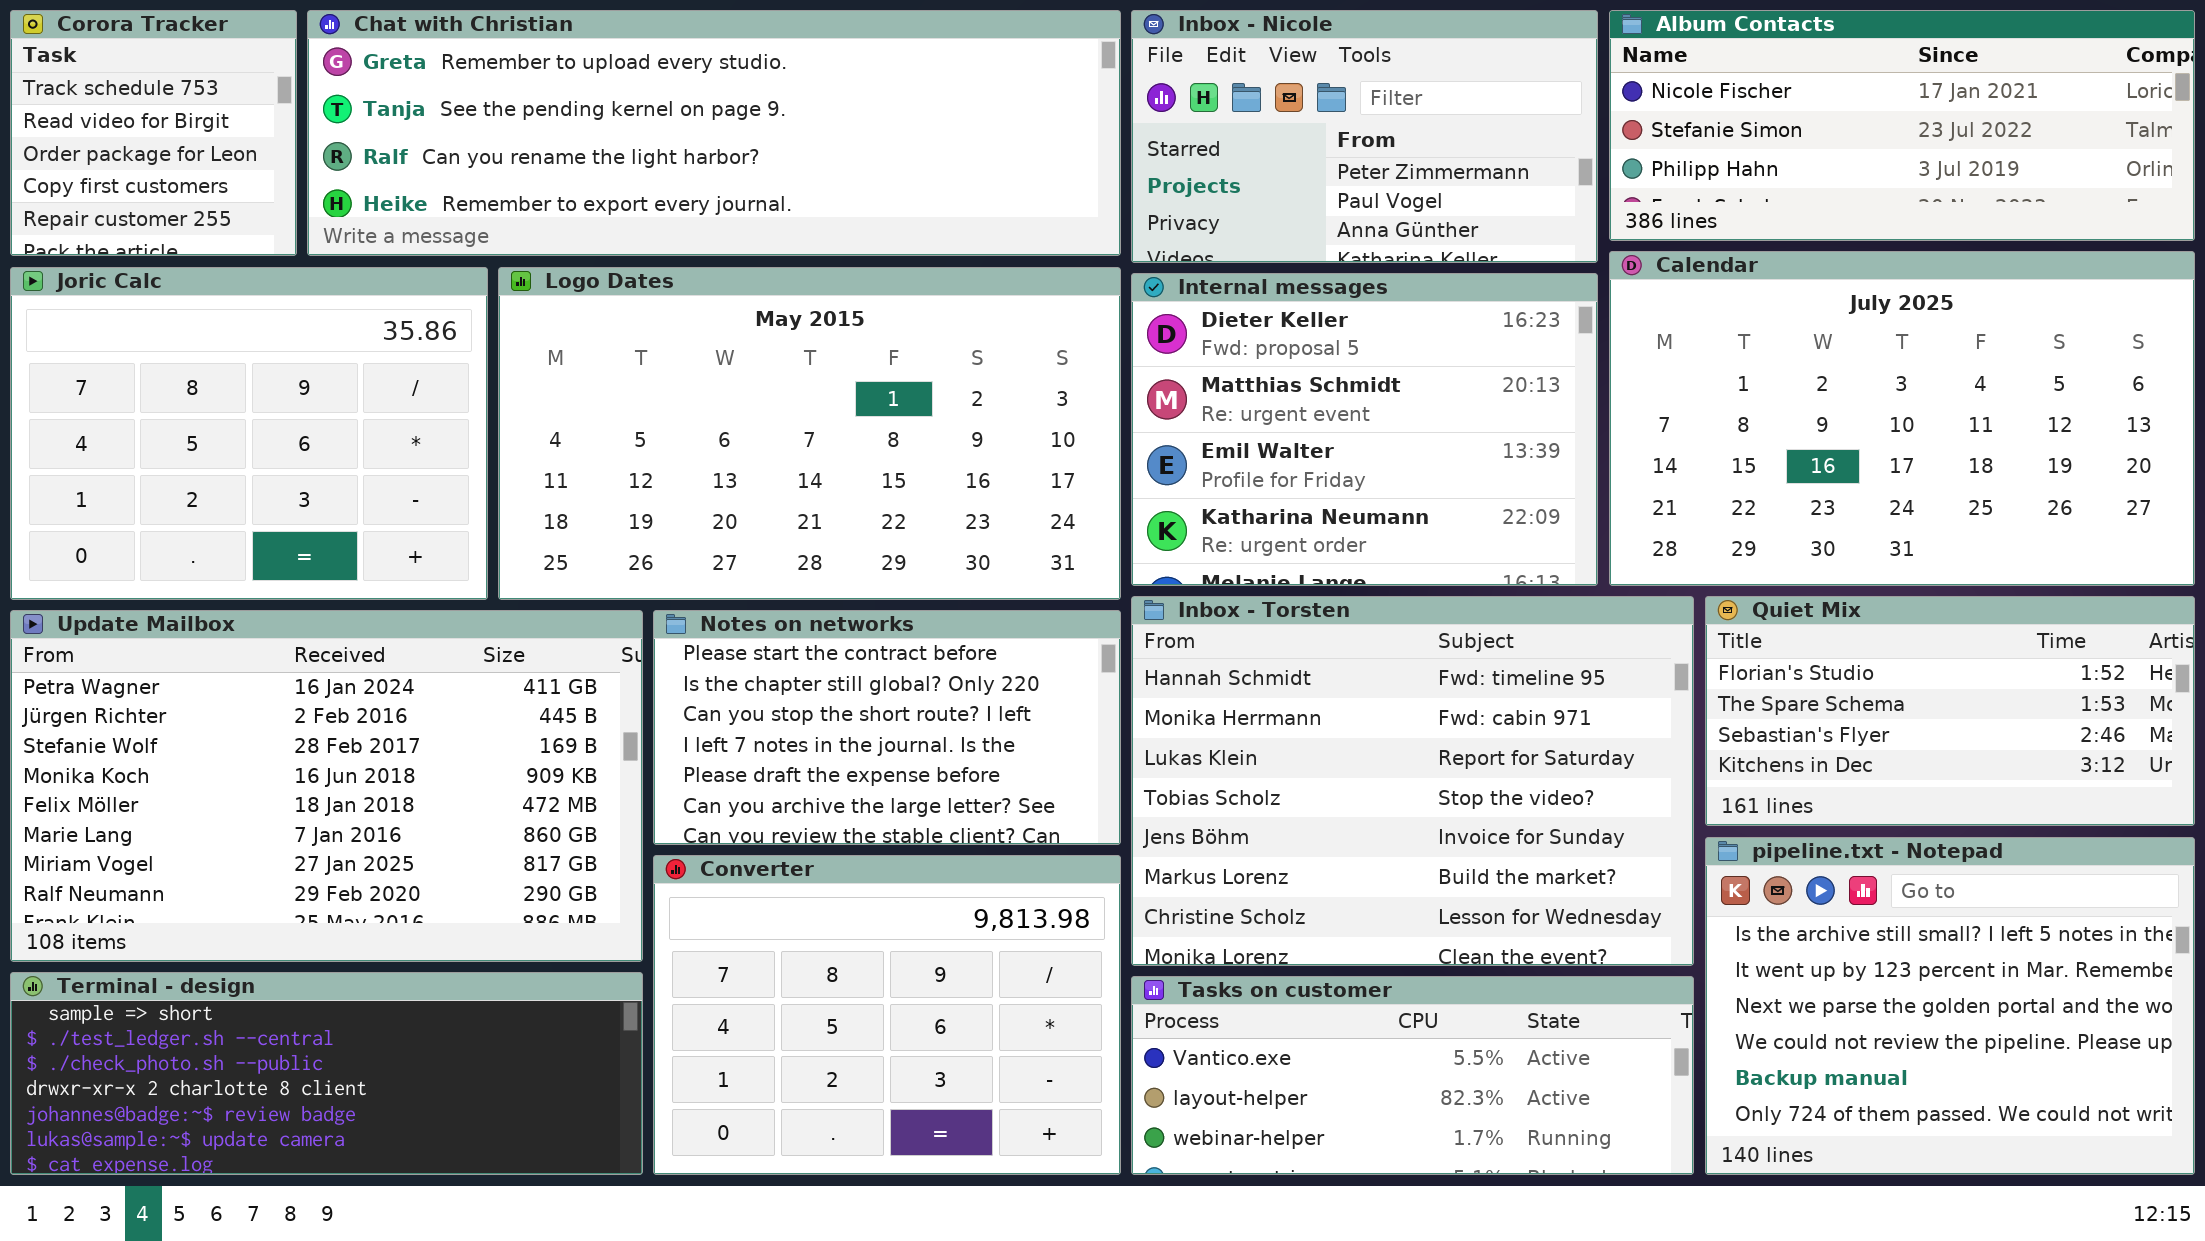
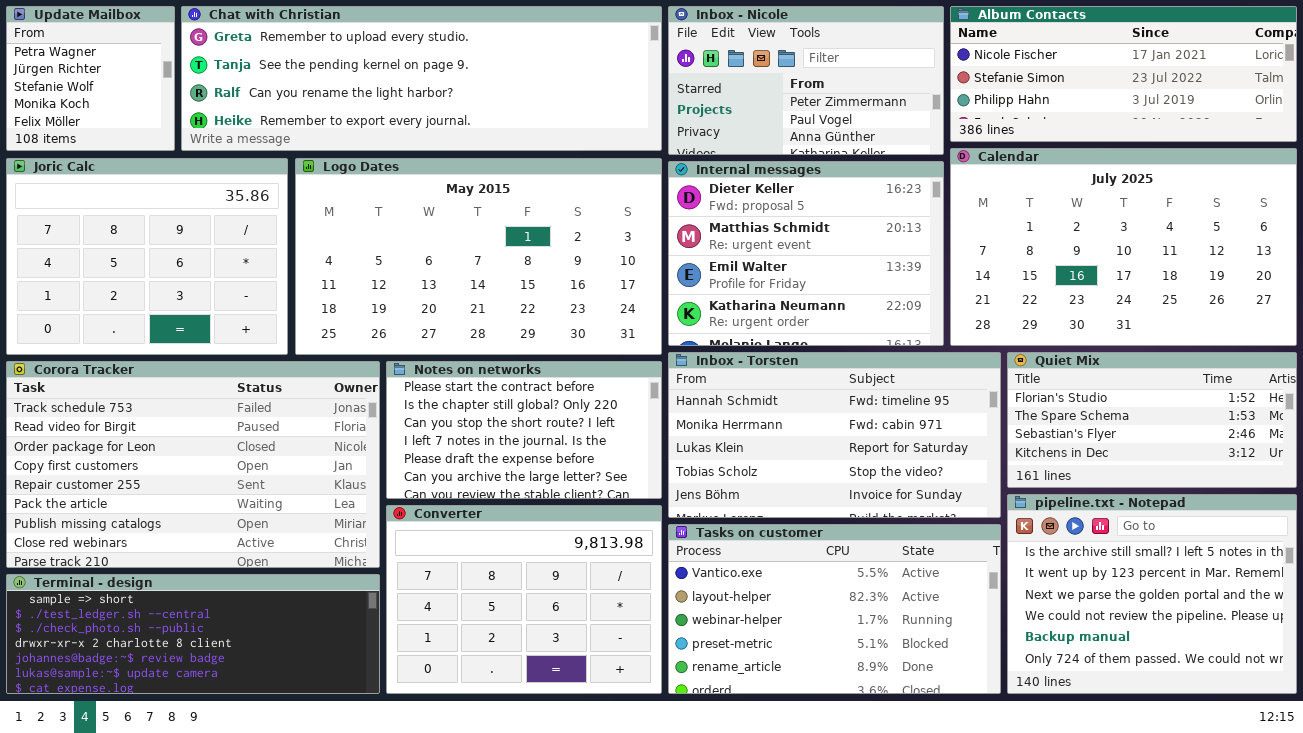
Corora Tracker: [10,10,297,256] -> [6,361,380,568], moved, resized
Inbox - Torsten: [1131,596,1694,966] -> [668,352,1001,518], resized
Update Mailbox: [10,610,643,962] -> [6,6,175,151], moved, resized
Tasks on customer: [1131,976,1694,1175] -> [668,524,1001,694], resized

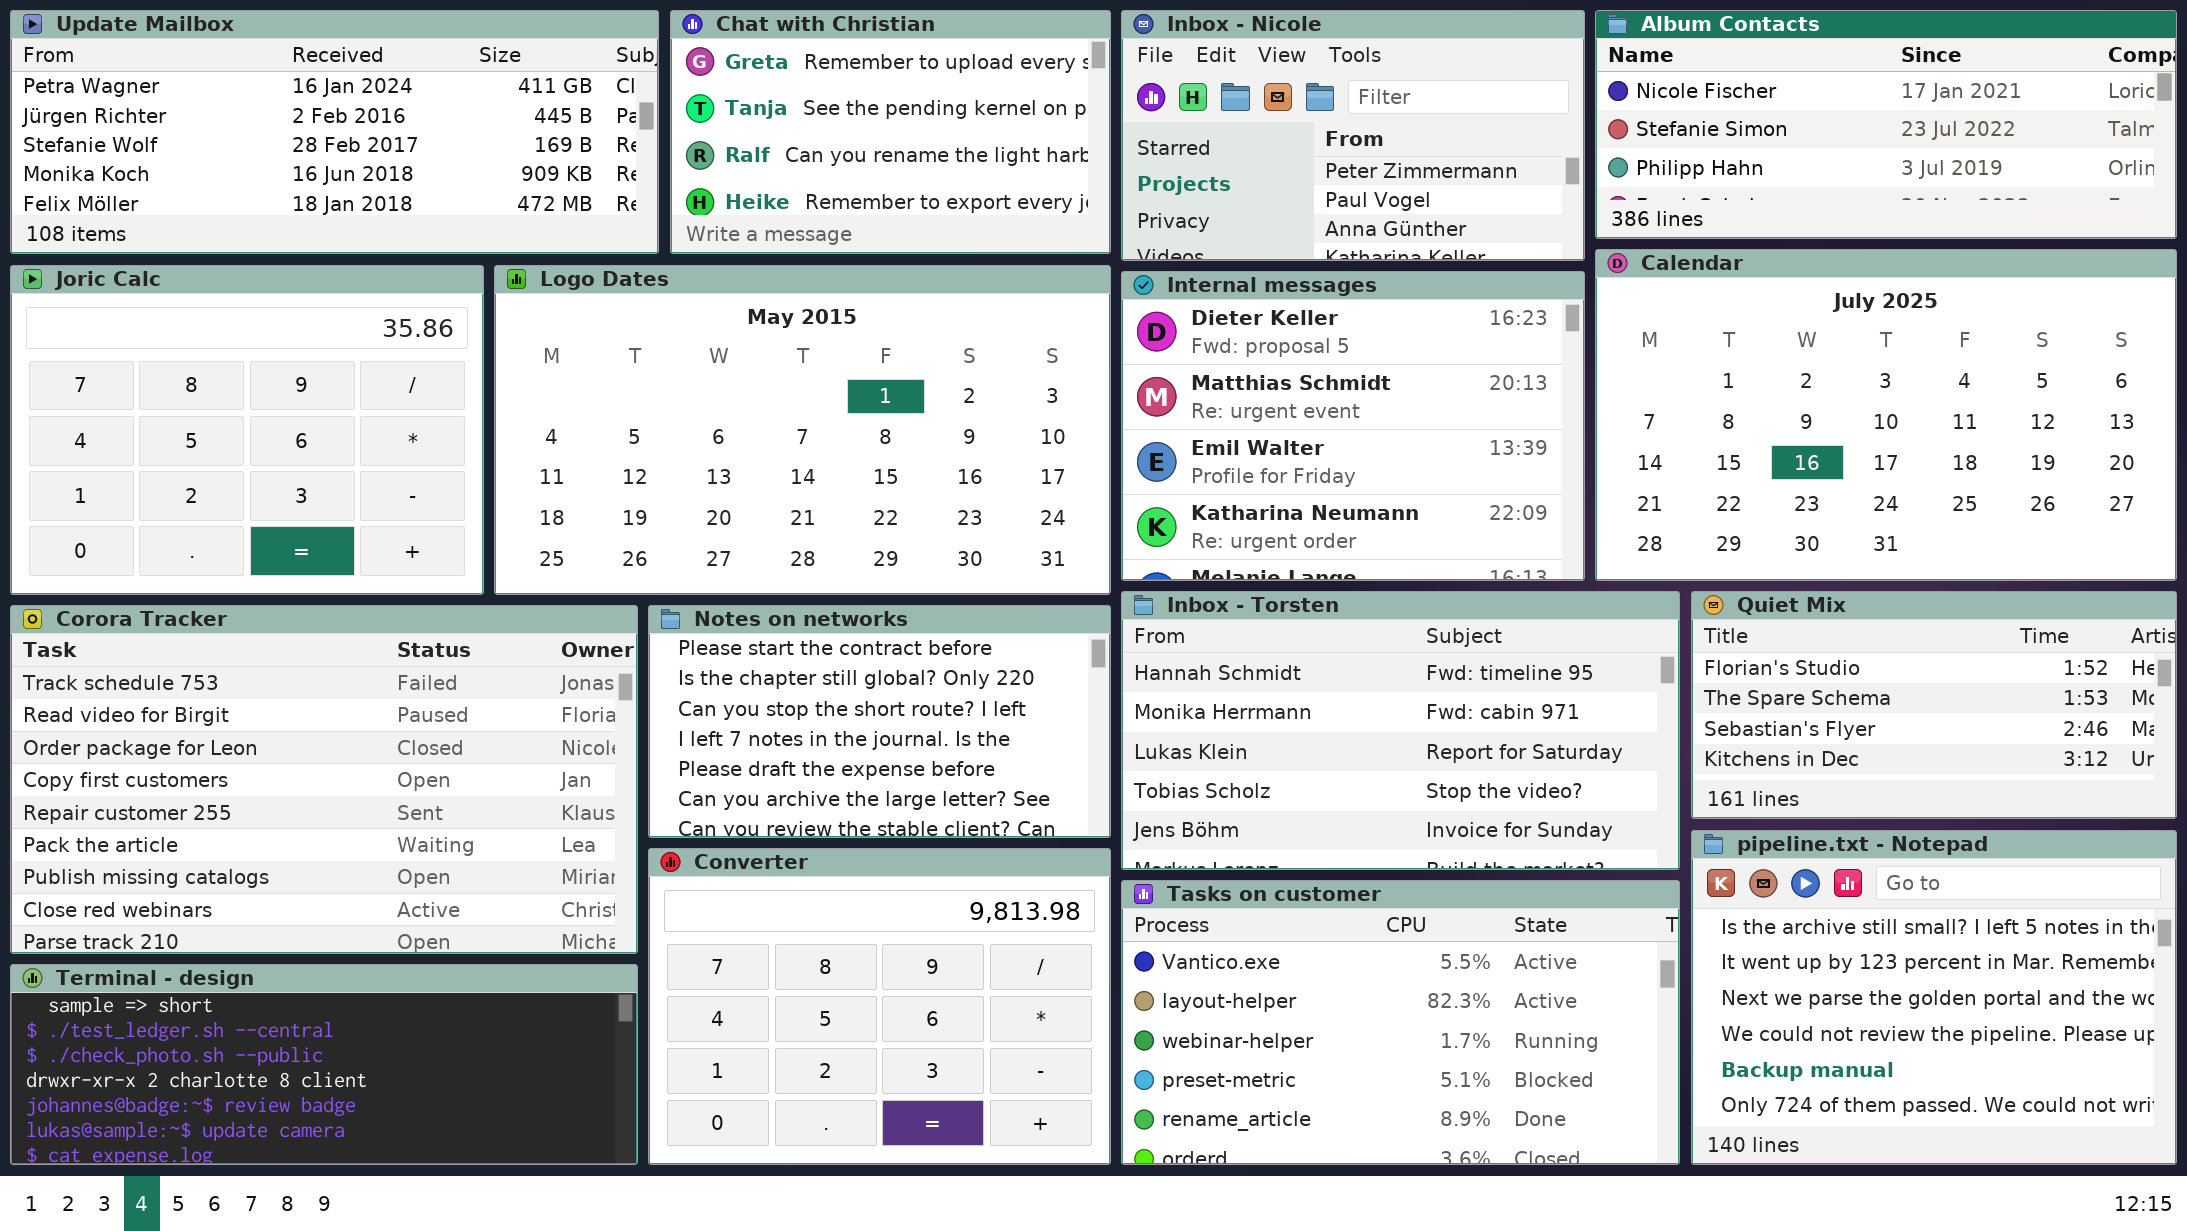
Update Mailbox: [6,6,175,151] -> [10,10,659,254], resized
Chat with Christian: [181,6,662,151] -> [670,10,1111,254], resized

